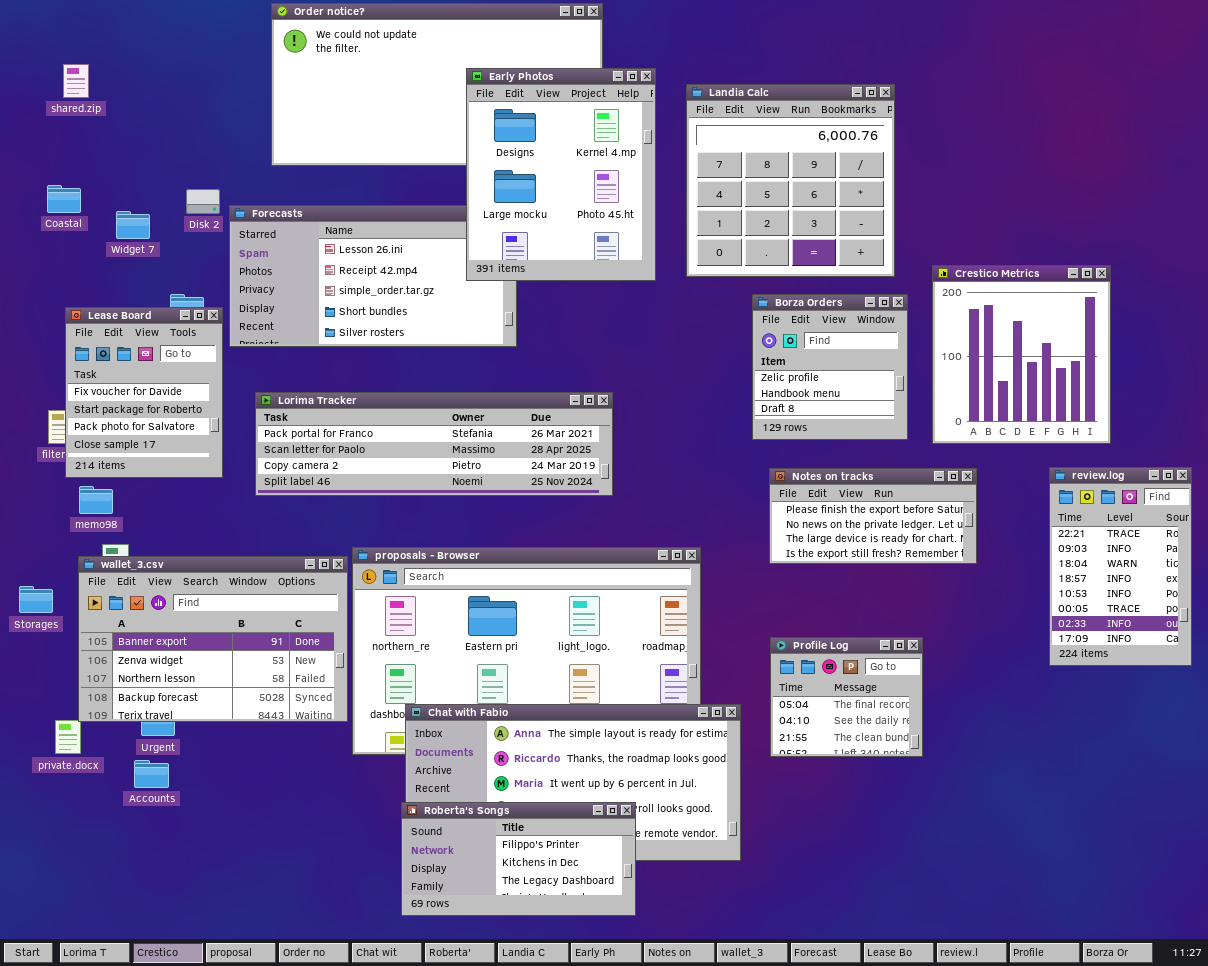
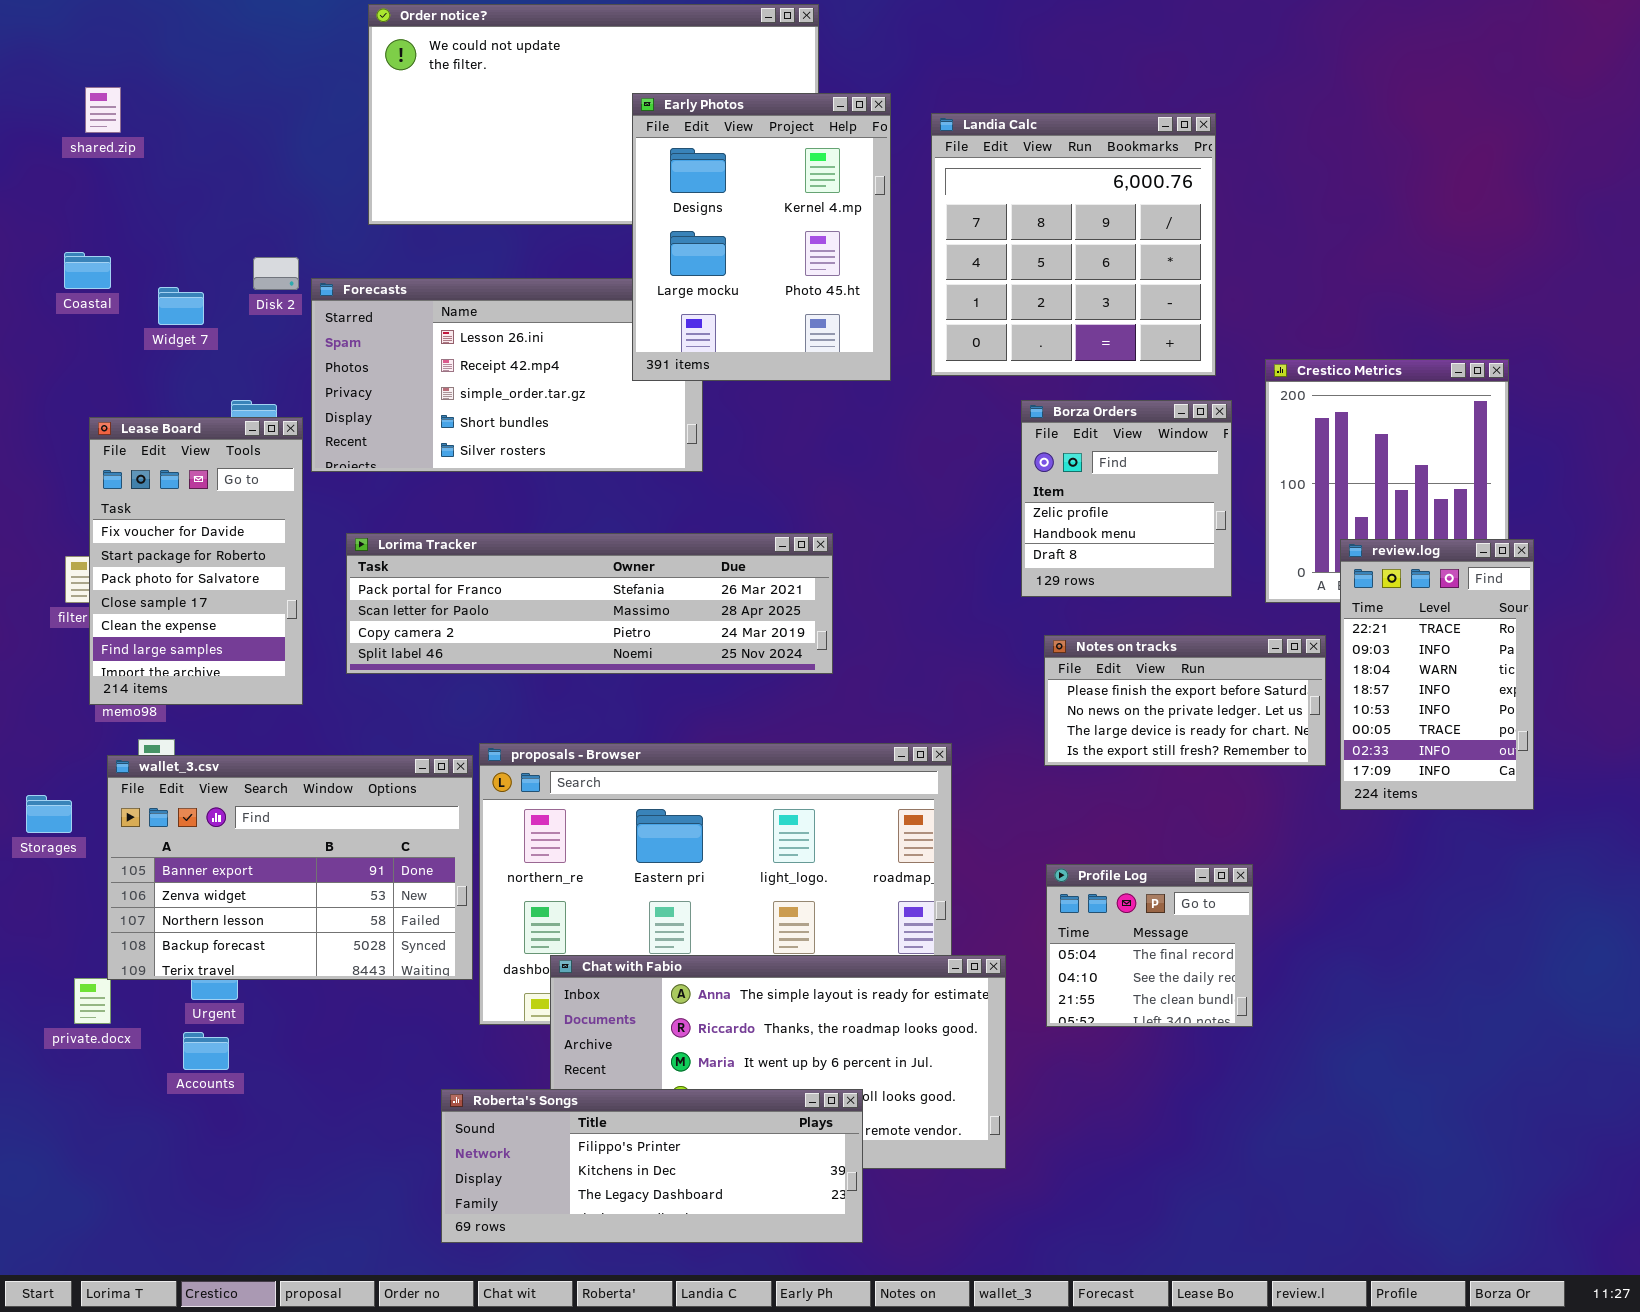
Lease Board: [65,307,223,478] -> [89,417,303,705], resized
review.log: [1049,467,1192,666] -> [1340,539,1534,810], moved
Roberta's Songs: [401,802,636,916] -> [441,1089,863,1243], resized

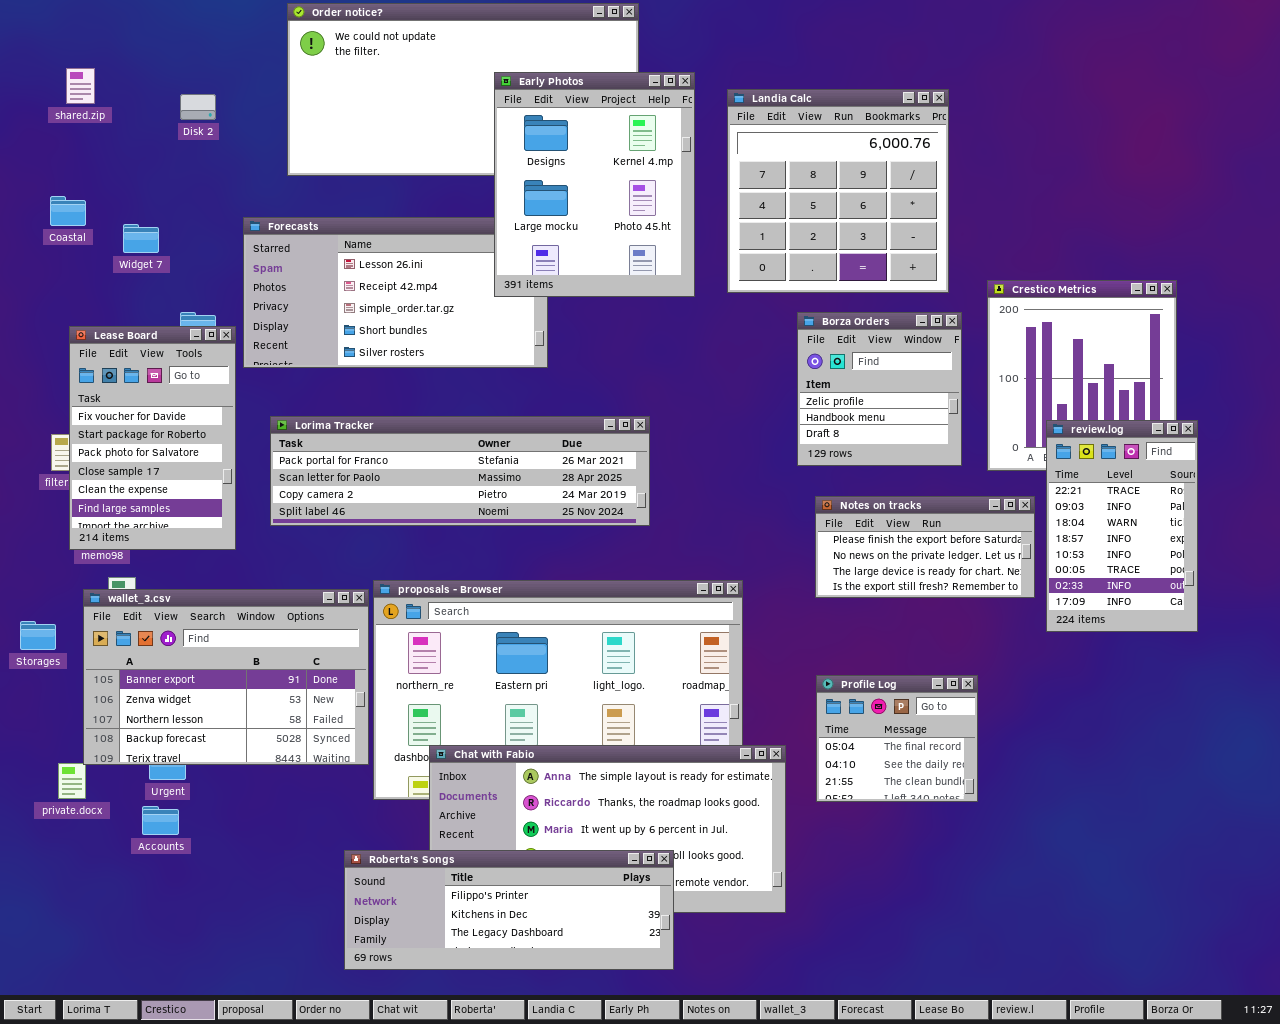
Disk 2: [253,257,299,290] -> [180,94,216,120], moved

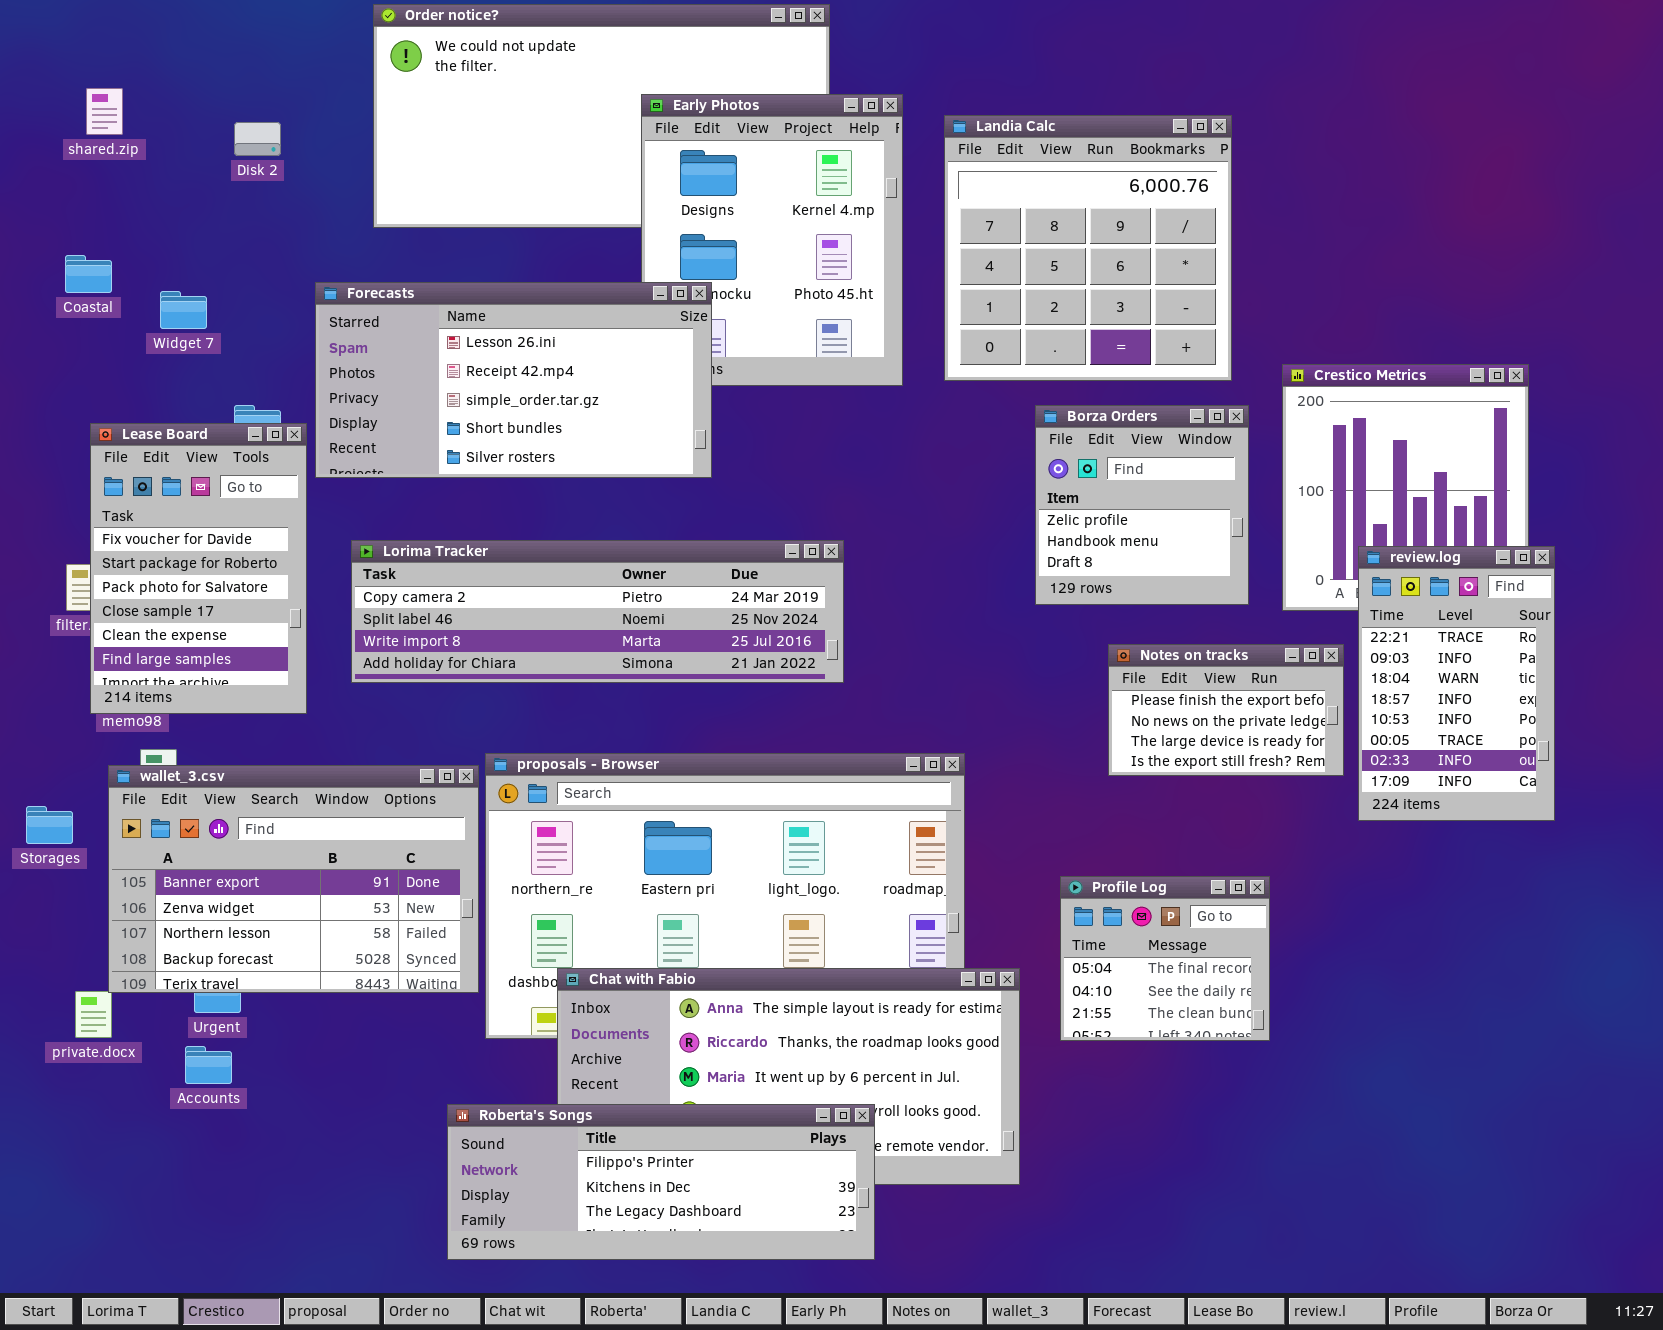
Forecasts: [243,217,548,368] -> [315,282,712,478], raised
Lorima Tracker: [270,416,650,526] -> [351,540,844,683], scrolled down 2 rows
Notes on tracks: [815,496,1035,598] -> [1108,644,1344,776], resized

